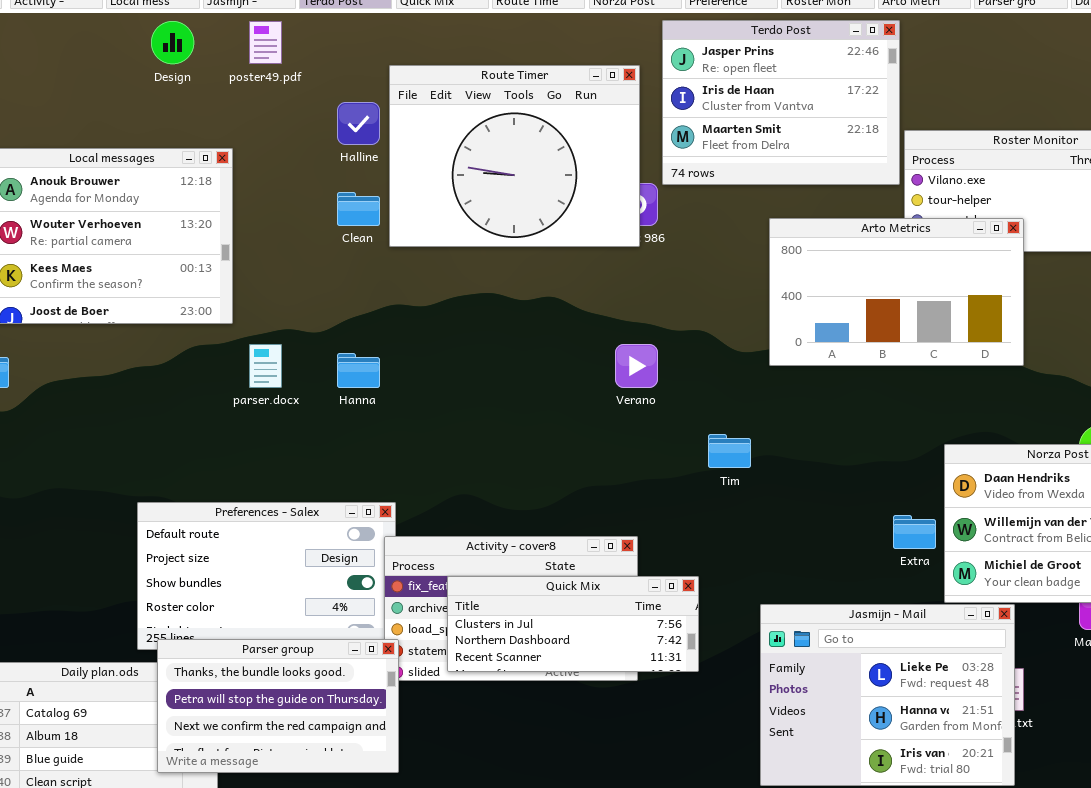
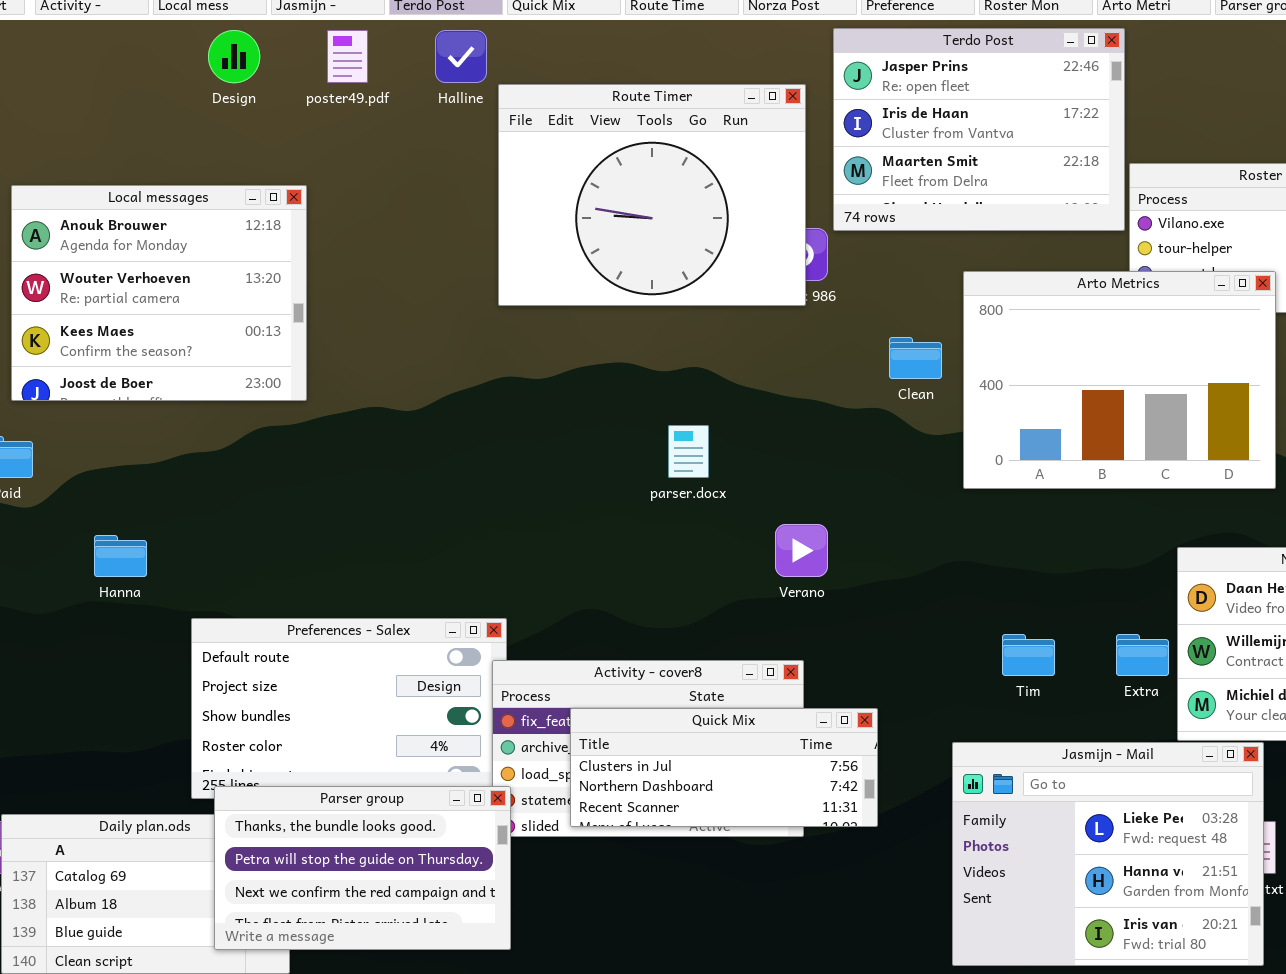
Halline: [337,102,380,145] -> [435,30,487,83], moved
Clean: [337,192,380,226] -> [889,337,942,379], moved
Arto Metrics: [769,218,1024,366] -> [963,271,1276,489], resized
parser.docx: [249,344,282,388] -> [668,425,709,478], moved
Verano: [615,344,658,388] -> [775,524,828,577], moved
Hanna: [337,353,380,388] -> [94,535,147,577], moved
Tim: [708,434,751,468] -> [1002,634,1055,676], moved

